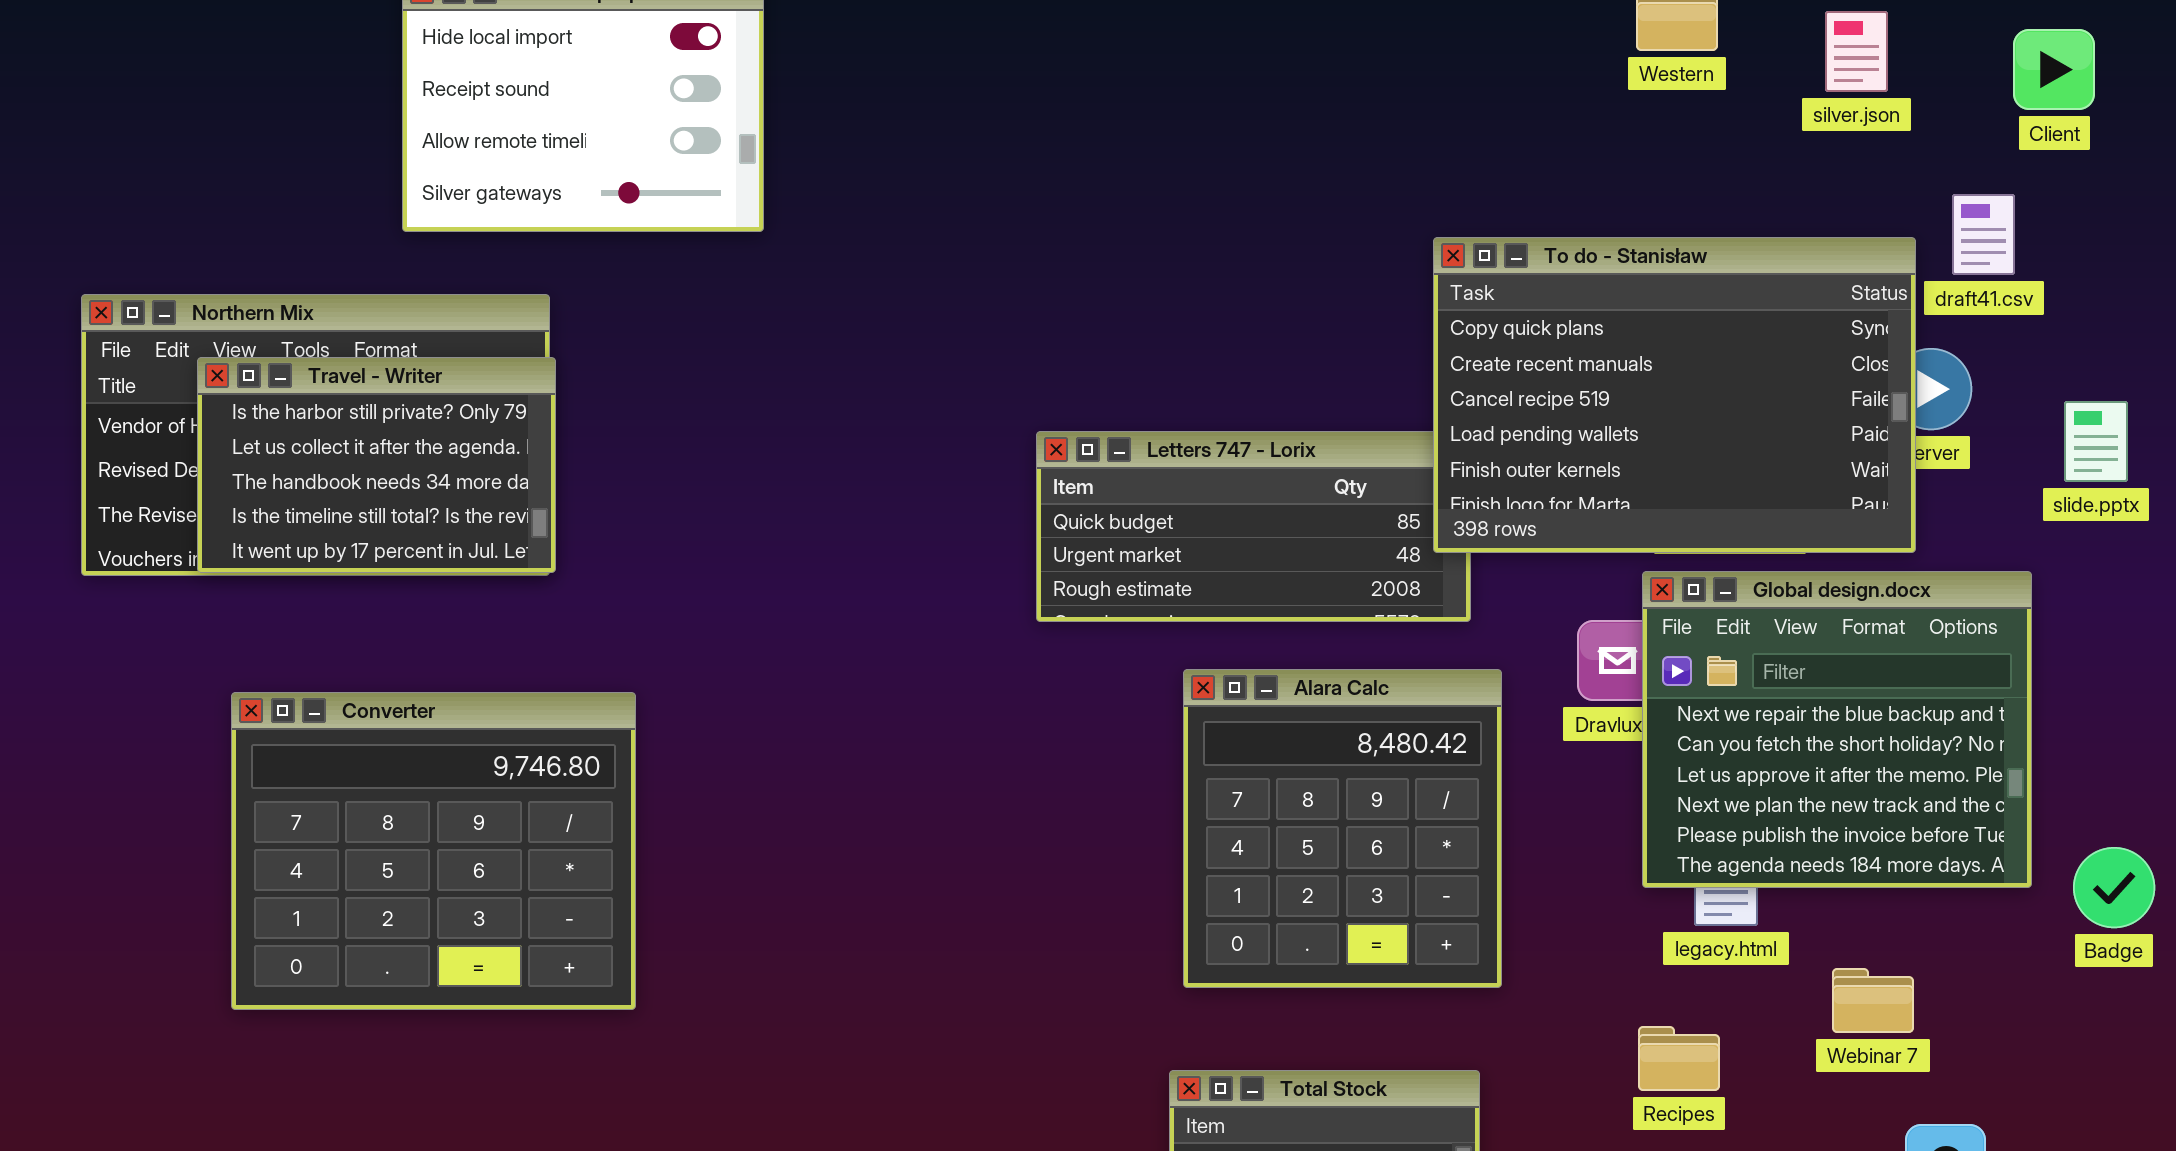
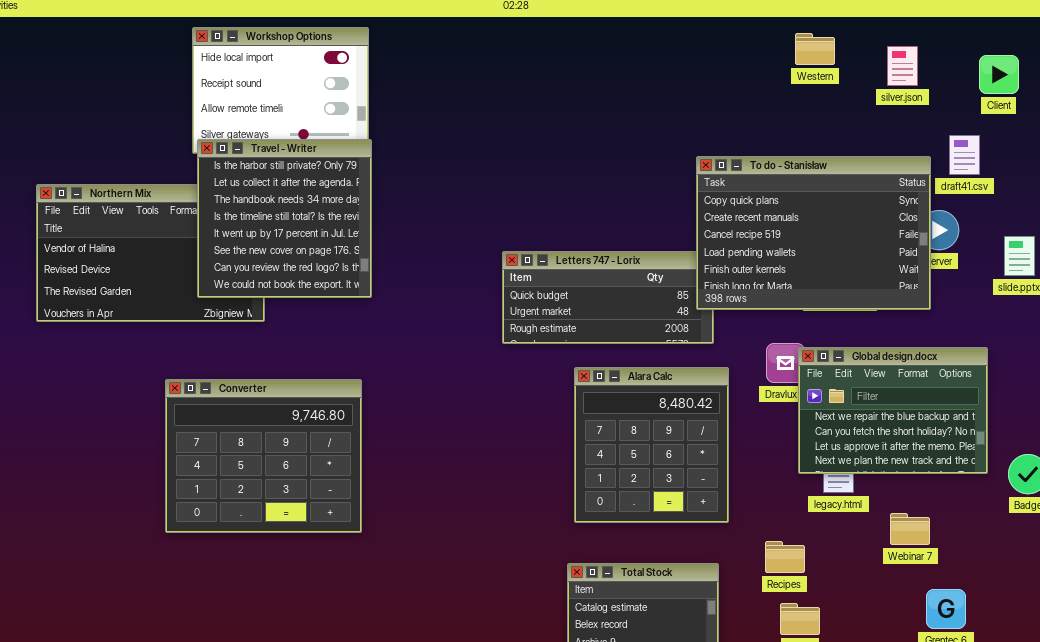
Travel - Writer: [197,357,556,573] -> [197,139,372,298], moved, resized
Global design.docx: [1642,571,2032,888] -> [798,347,988,474], resized
Converter: [231,692,636,1010] -> [165,379,362,533], moved
Recipes: [1638,1026,1720,1091] -> [765,541,805,573], moved

